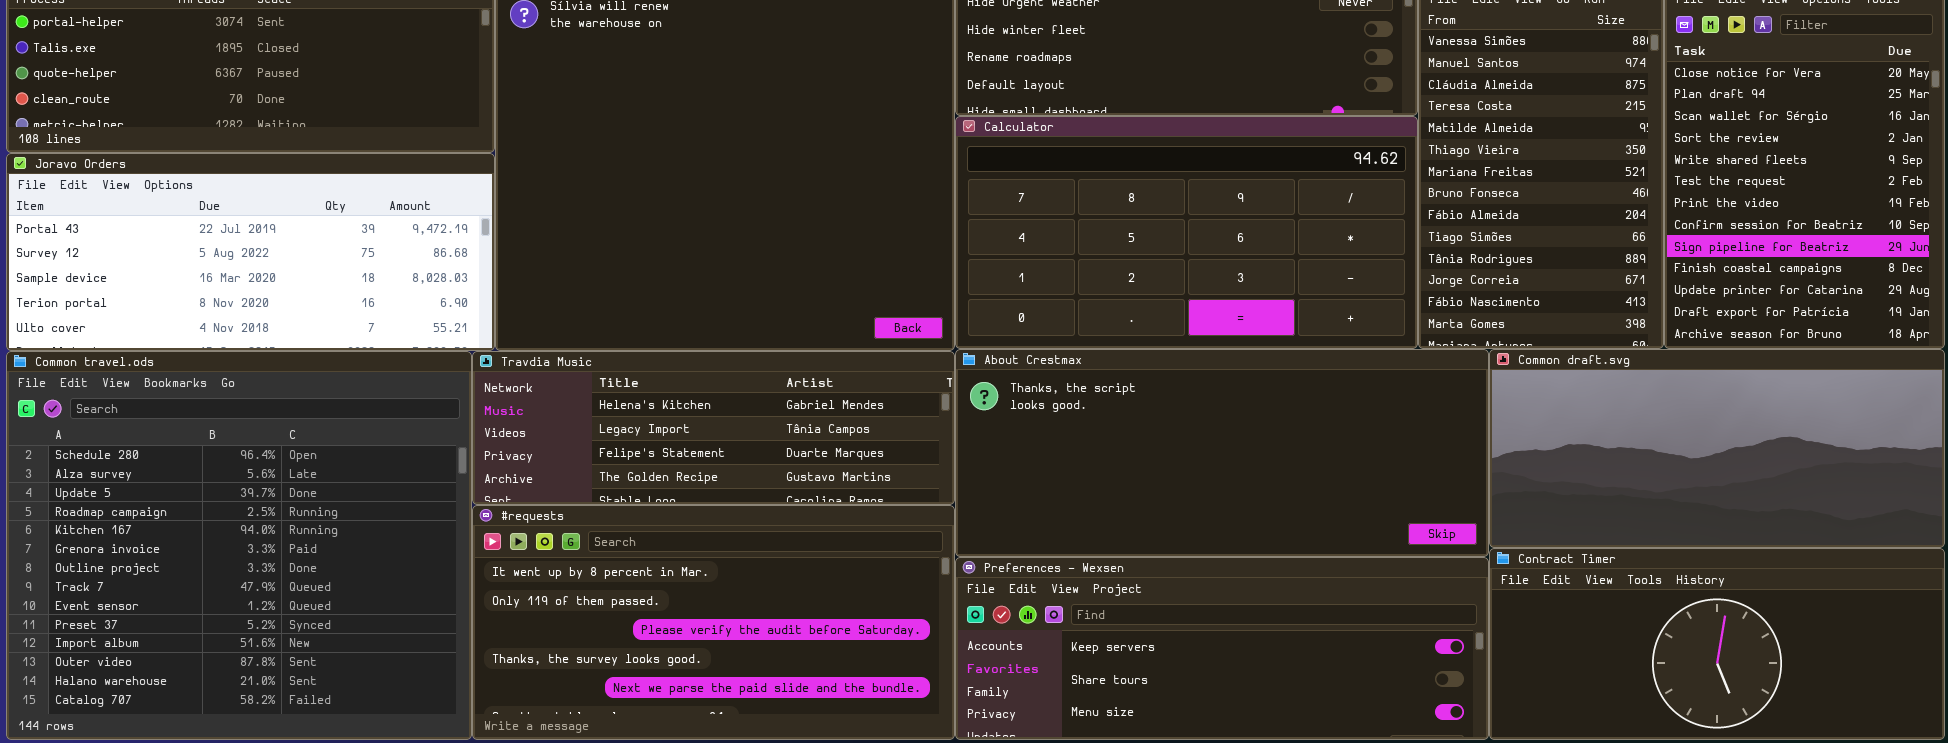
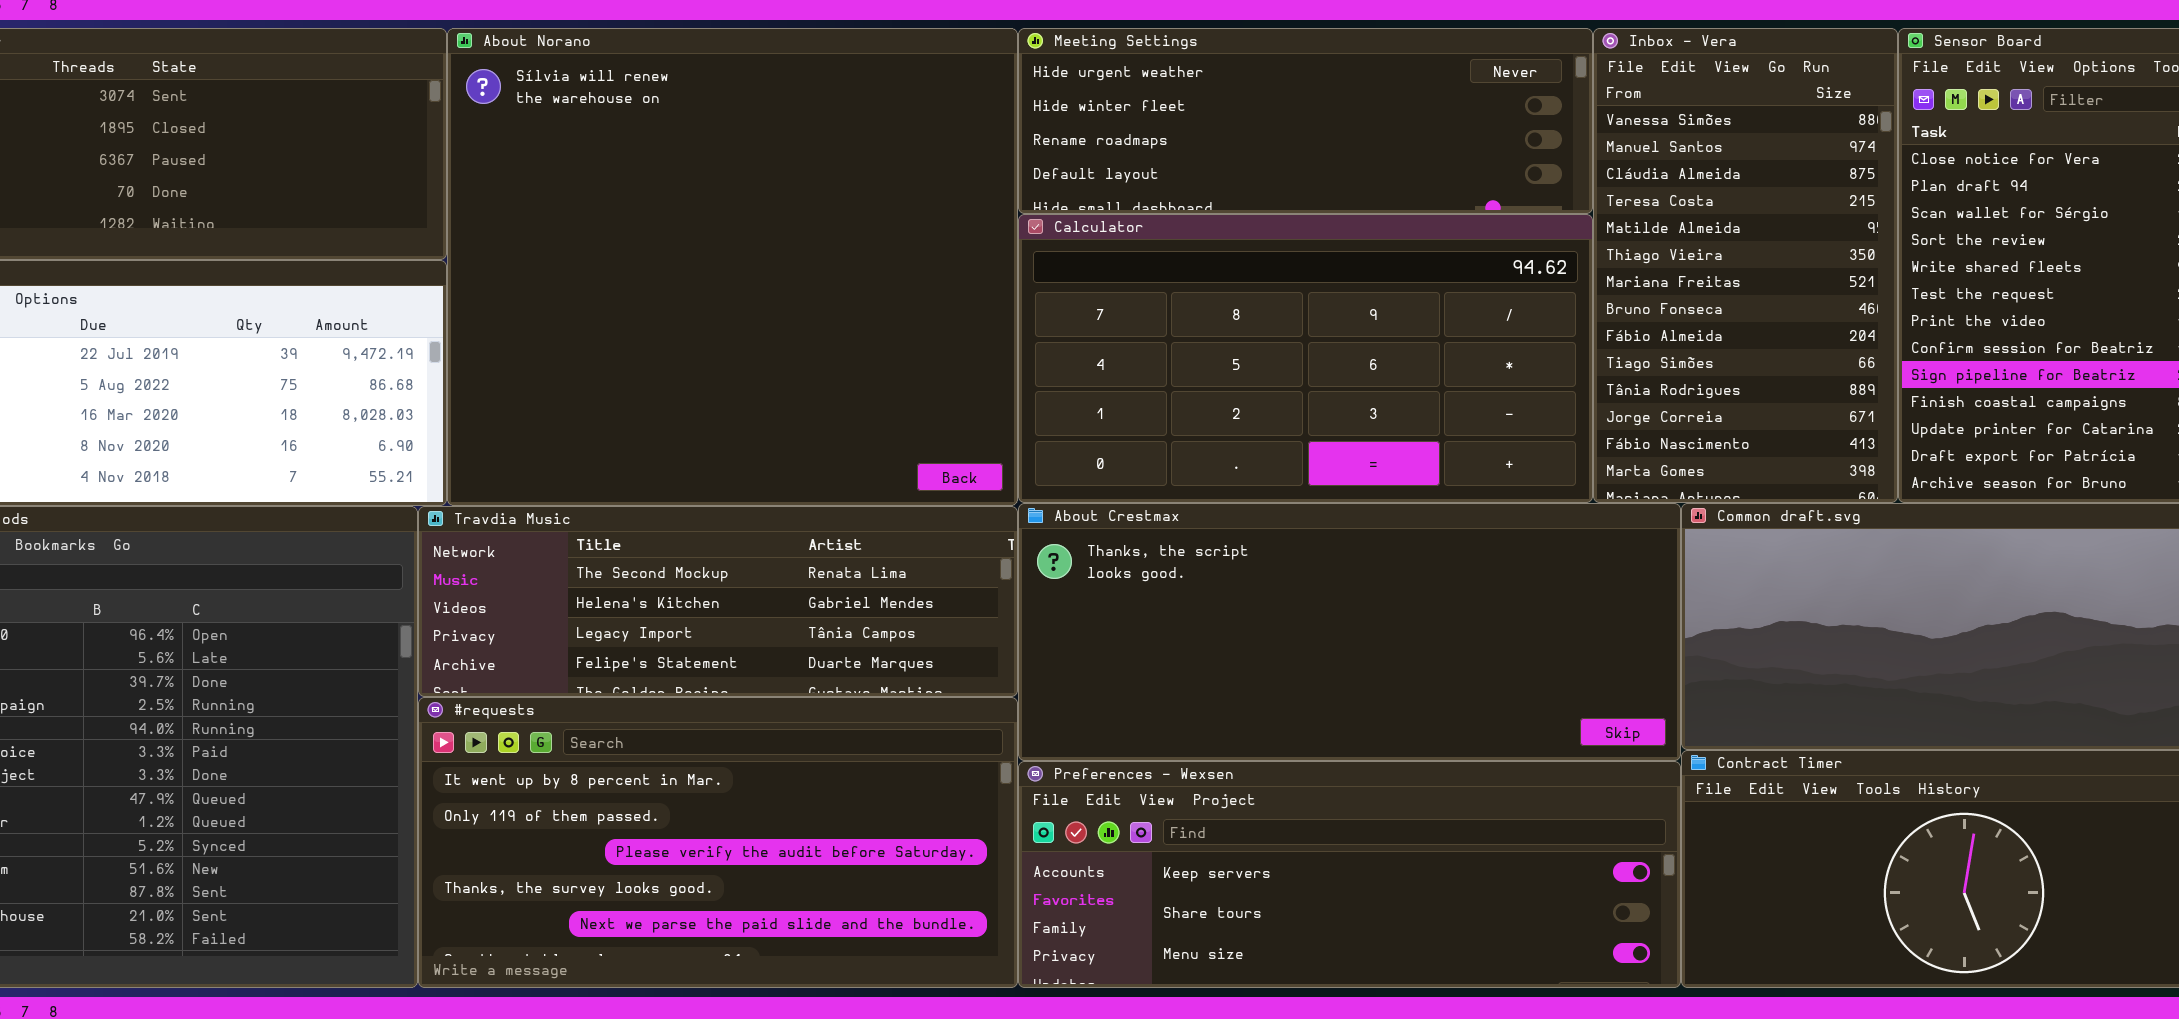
Travdia Music: [472,351,955,505] -> [418,506,1018,697], scrolled up 1 row

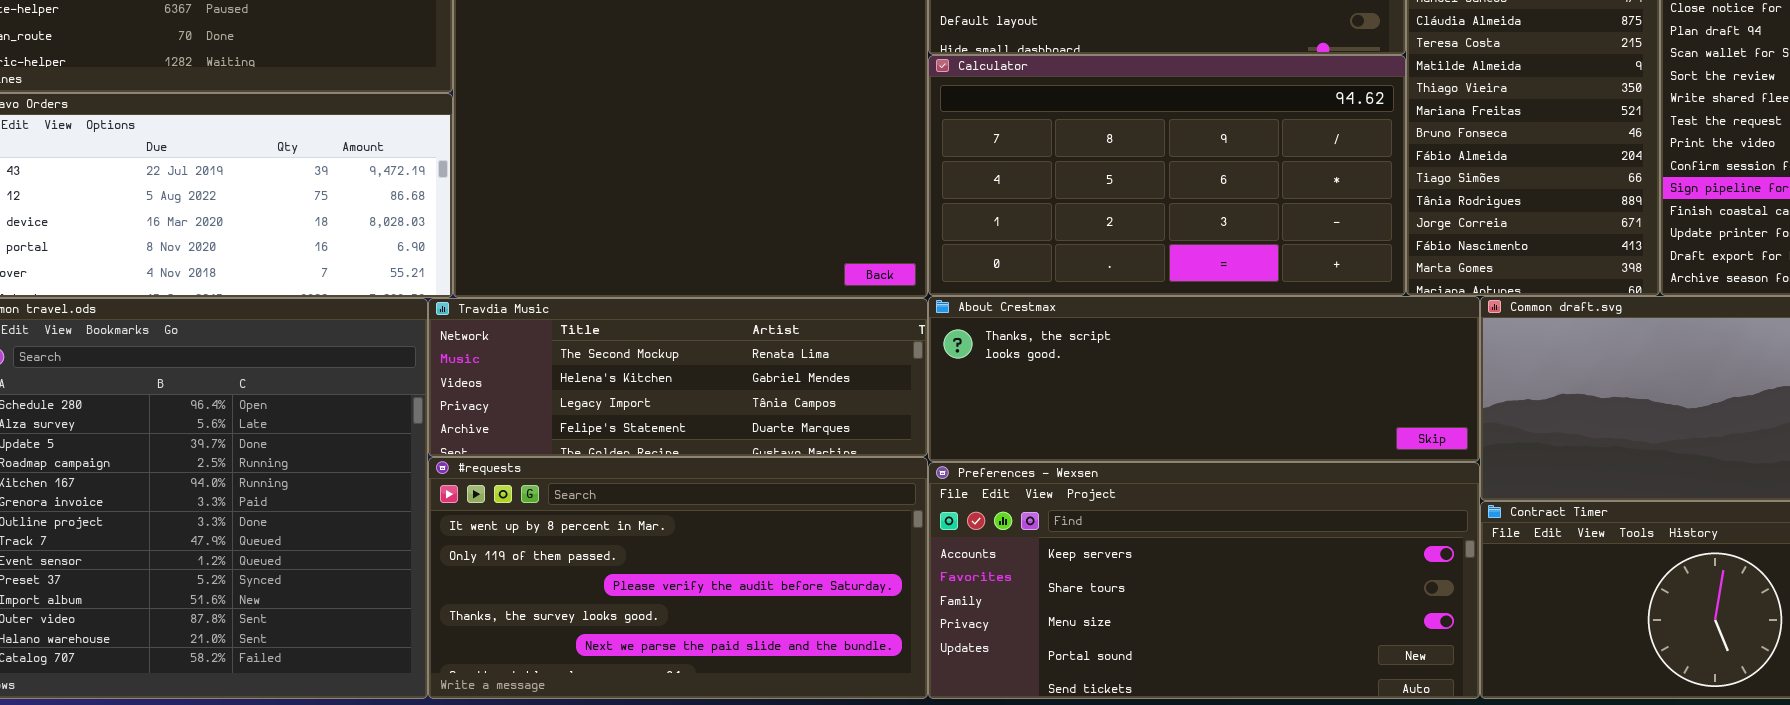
About Crestmax: [1018,503,1681,761] -> [928,296,1480,462], resized
Preferences - Wexsen: [1018,761,1681,988] -> [928,462,1480,699], resized

